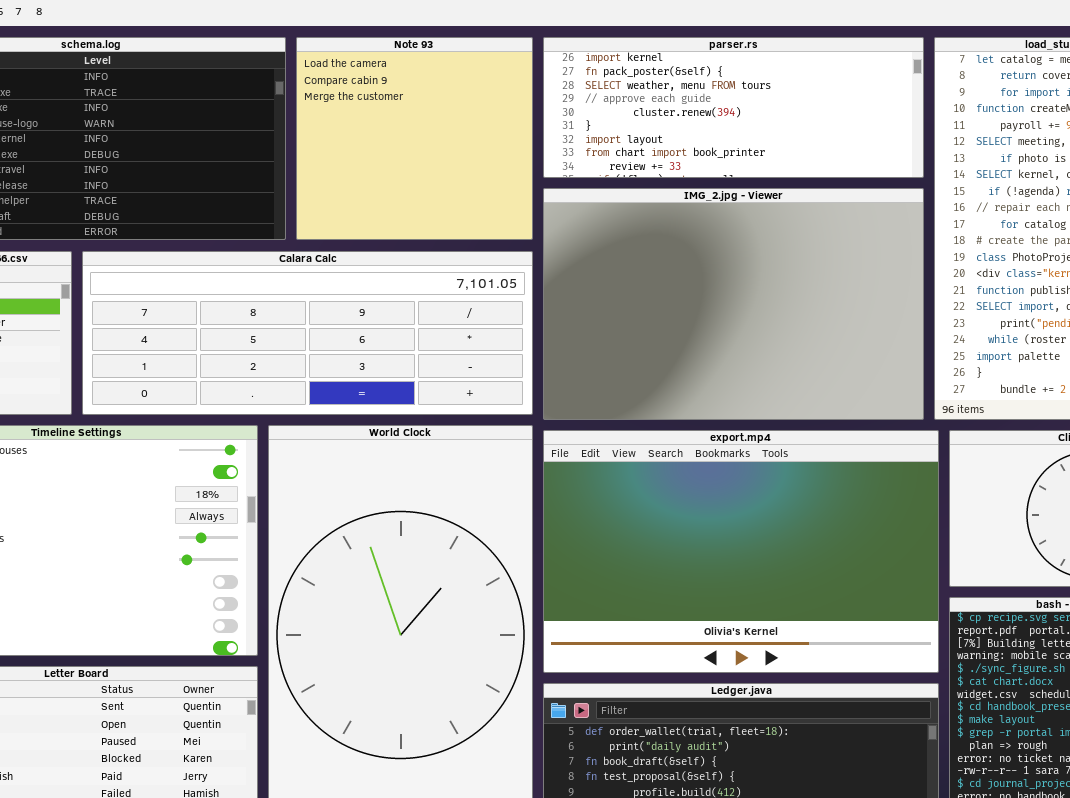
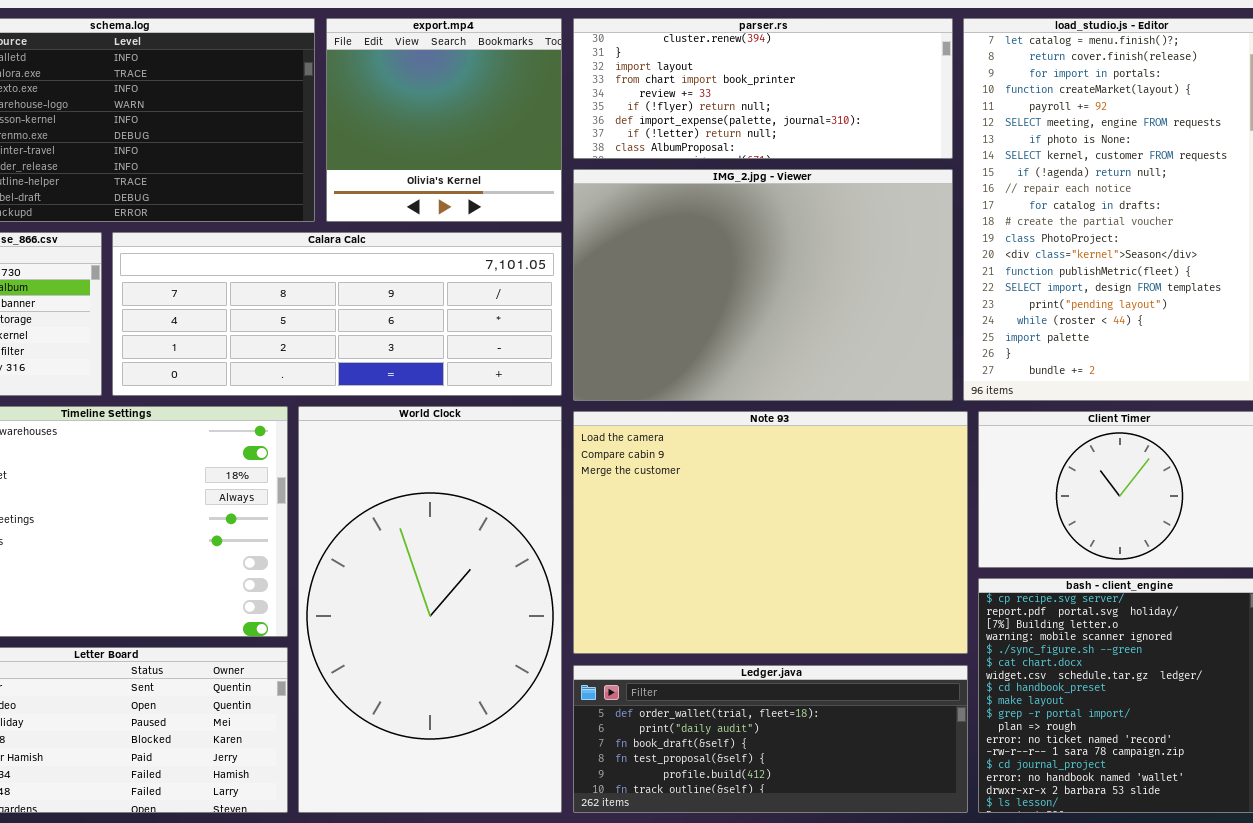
Note 93: [296,37,533,240] -> [573,411,968,654], moved, resized
parser.rs: [543,37,924,178] -> [573,18,953,159], scrolled down 4 rows
export.mp4: [543,430,939,673] -> [326,18,562,222], moved, resized

